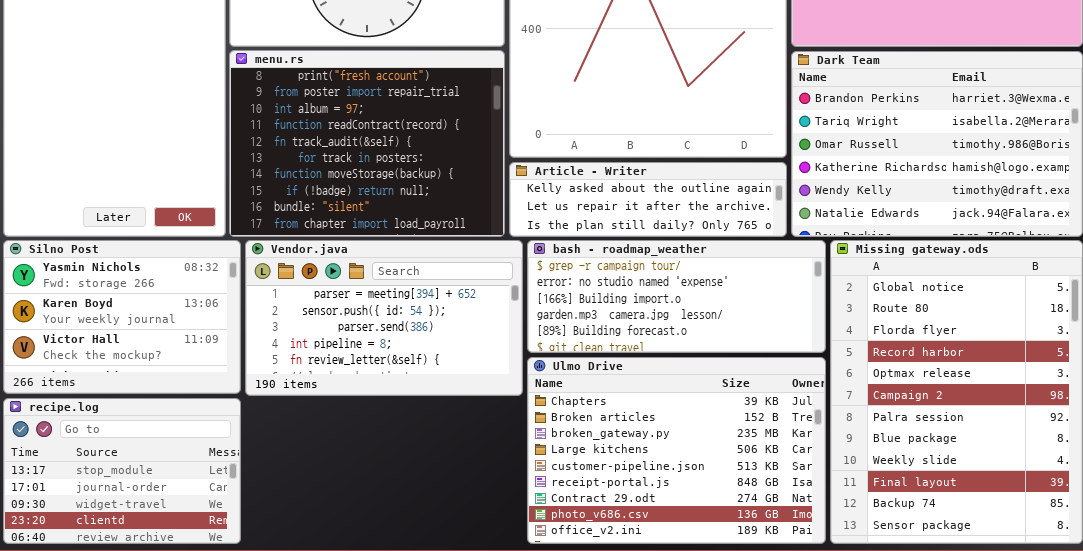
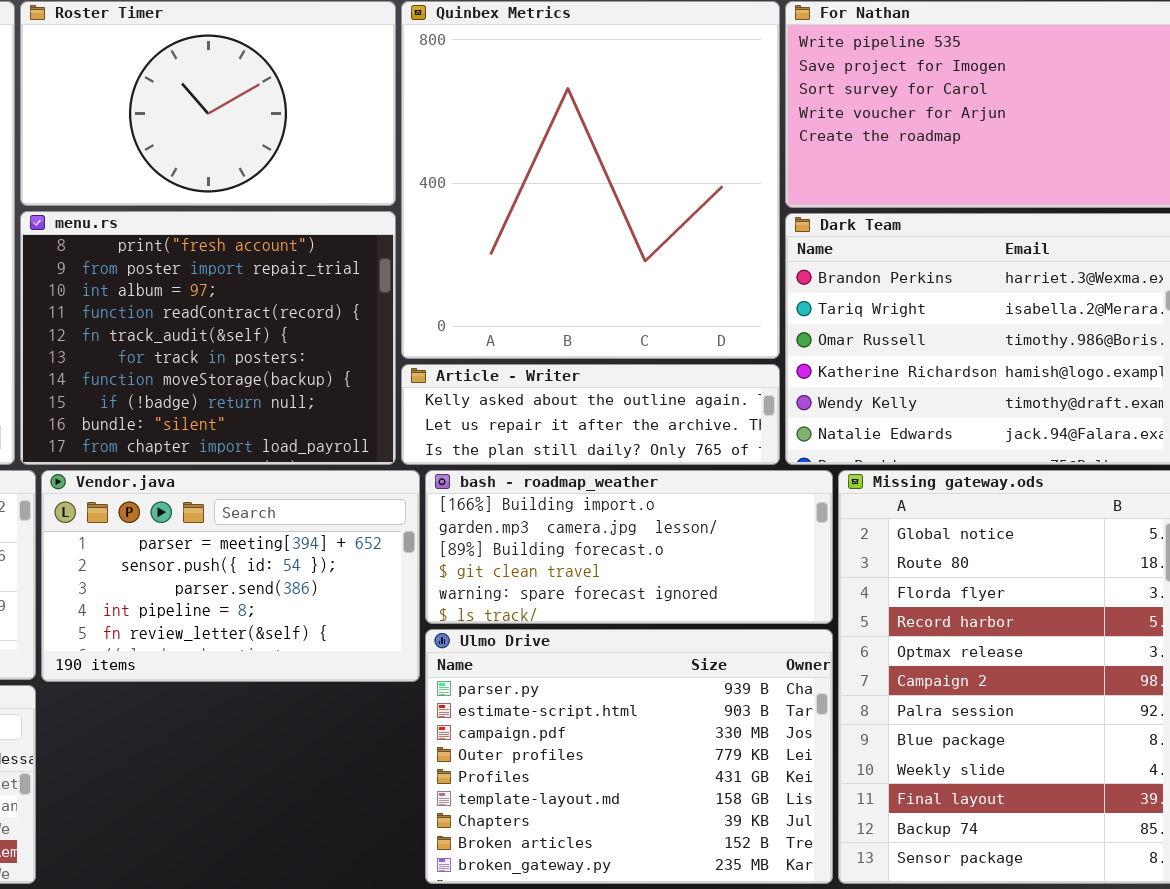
bash - roadmap_weather: [527,240,826,353] -> [425,470,833,624], scrolled down 2 rows
Ulmo Drive: [527,357,826,544] -> [425,629,833,884], scrolled up 6 rows

